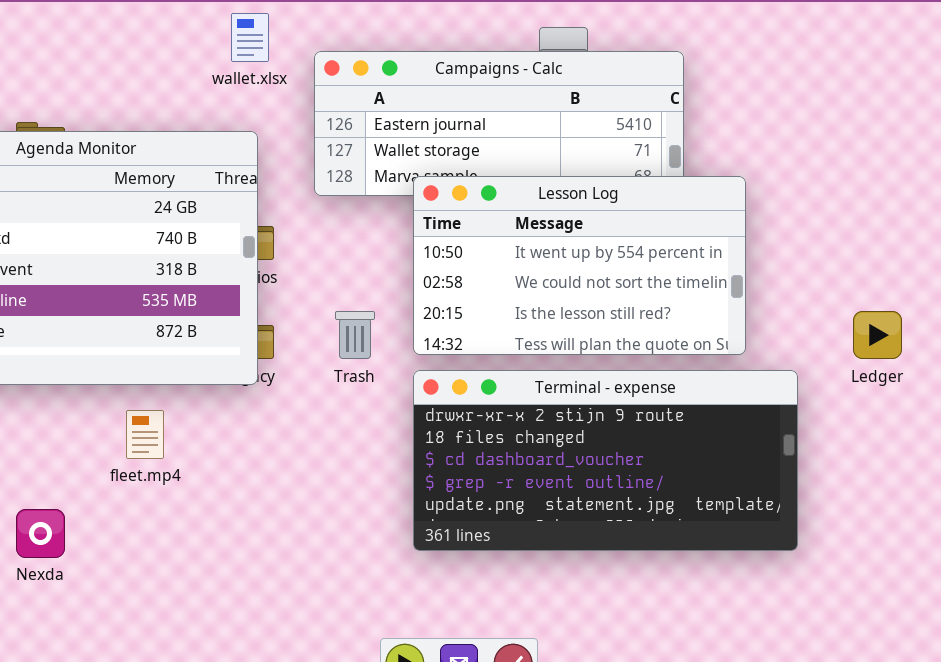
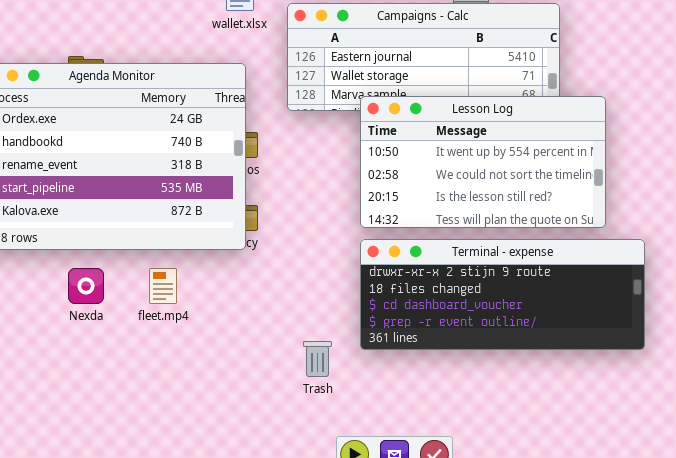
Trash: [335,311,375,359] -> [303,341,332,377], moved
Terminal - expense: [413,370,798,551] -> [360,239,645,350], resized
Nexda: [16,509,65,558] -> [68,268,104,304], moved

